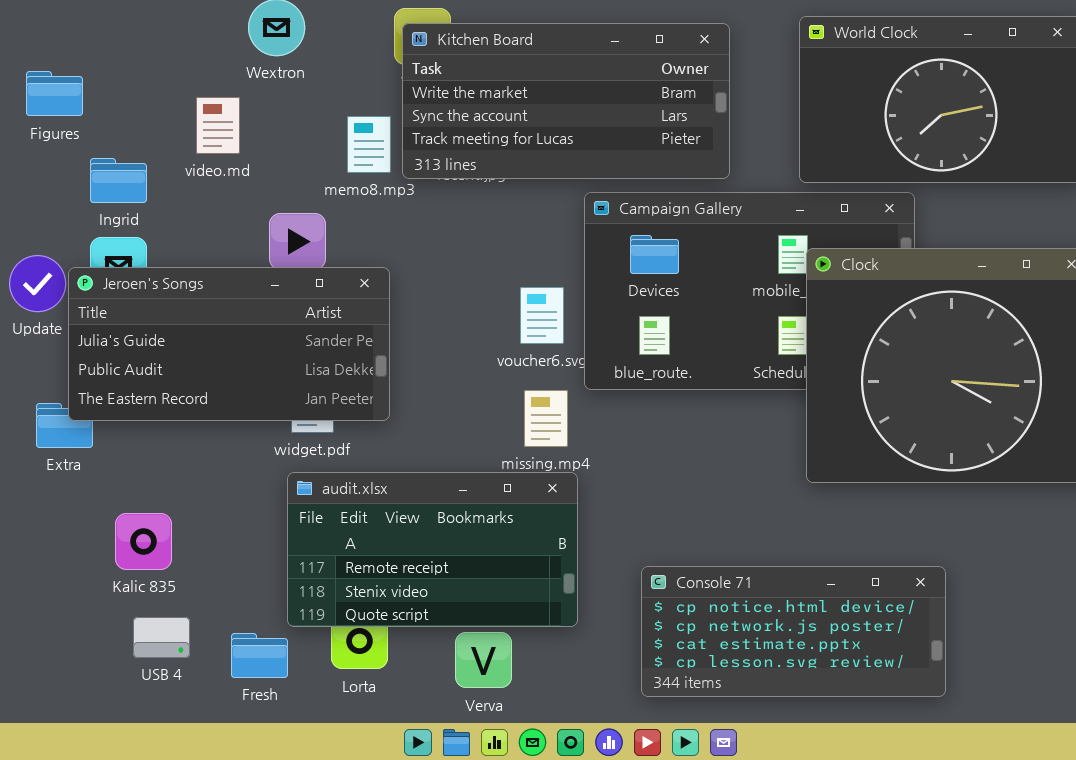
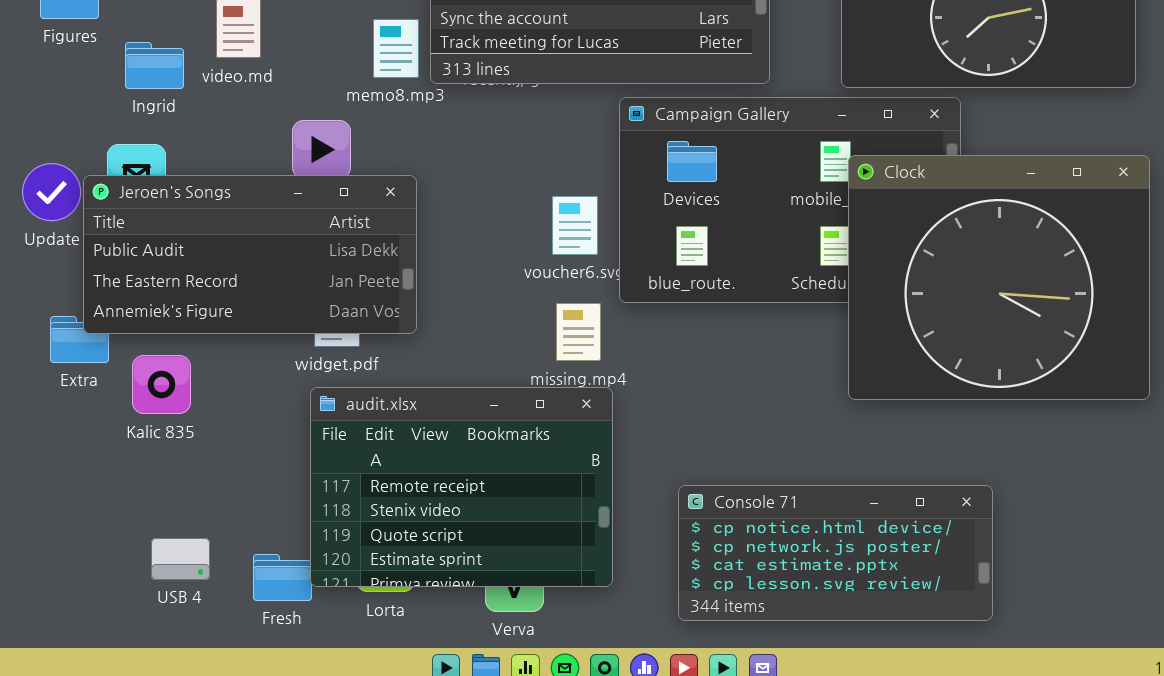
Ingrid: [90,158,147,203] -> [125,42,184,89], moved
Jeroen's Songs: [68,267,390,421] -> [83,175,417,334], scrolled down 1 row
audit.xlsx: [287,472,578,627] -> [310,387,613,587], resized
Kalic 835: [115,513,172,570] -> [132,355,191,414], moved

